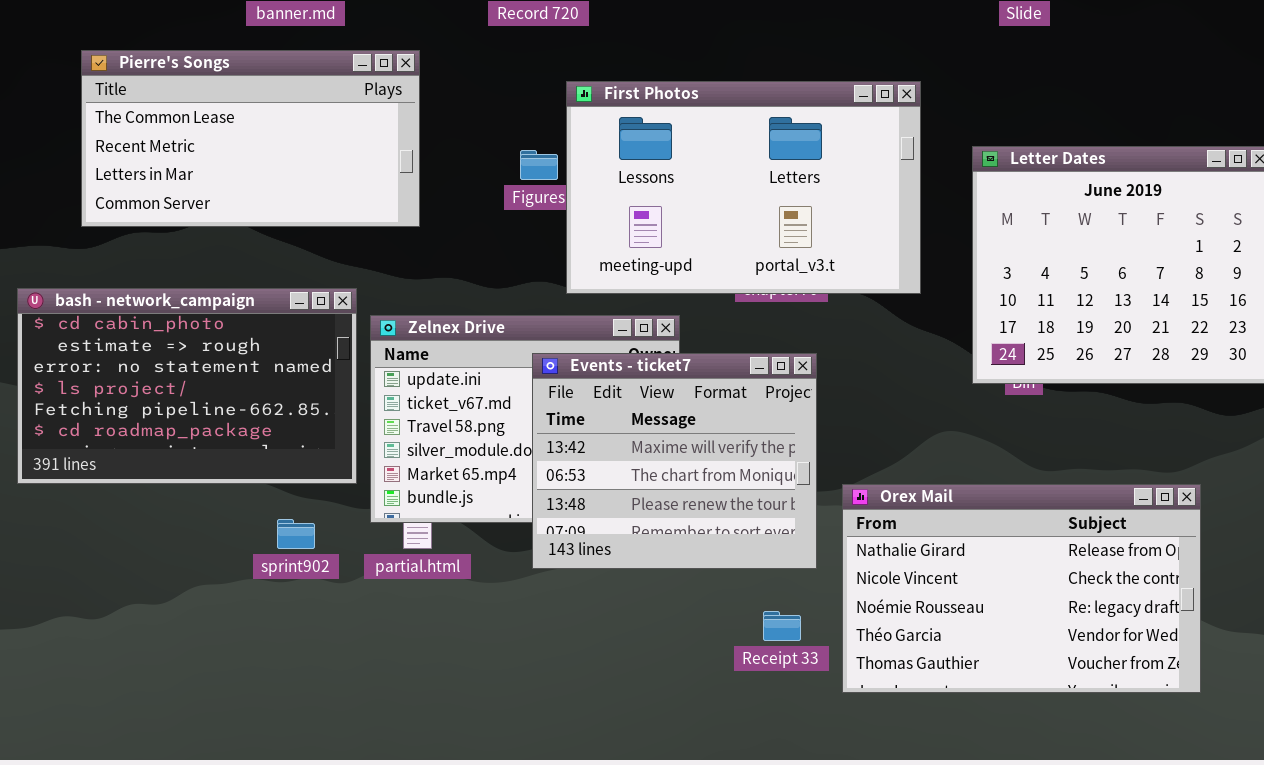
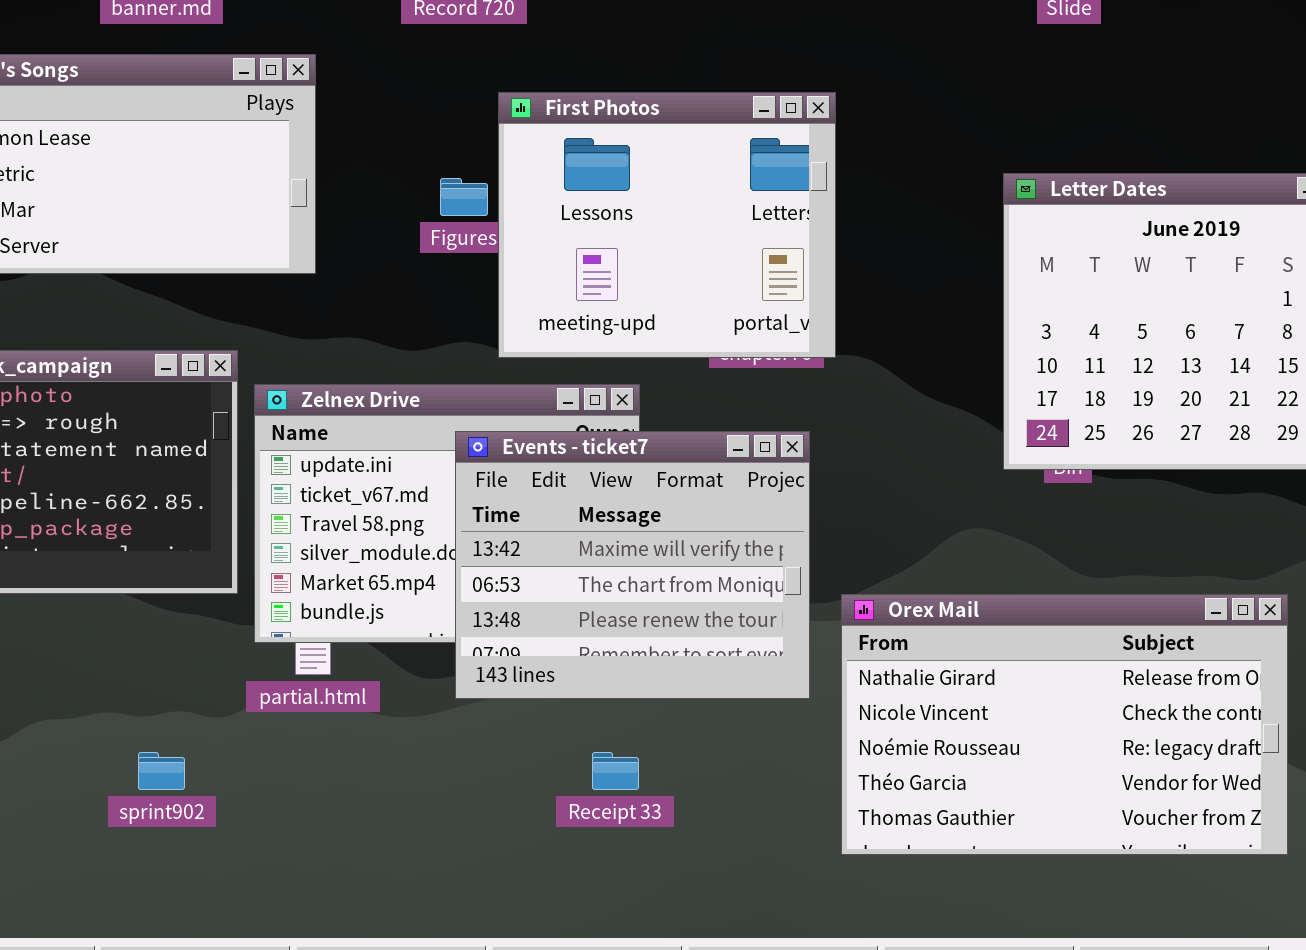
First Photos: [566,81,921,294] -> [498,92,836,358], resized
sprint902: [277,519,315,549] -> [138,752,185,790], moved
Receipt 33: [763,611,801,641] -> [592,752,639,790], moved

